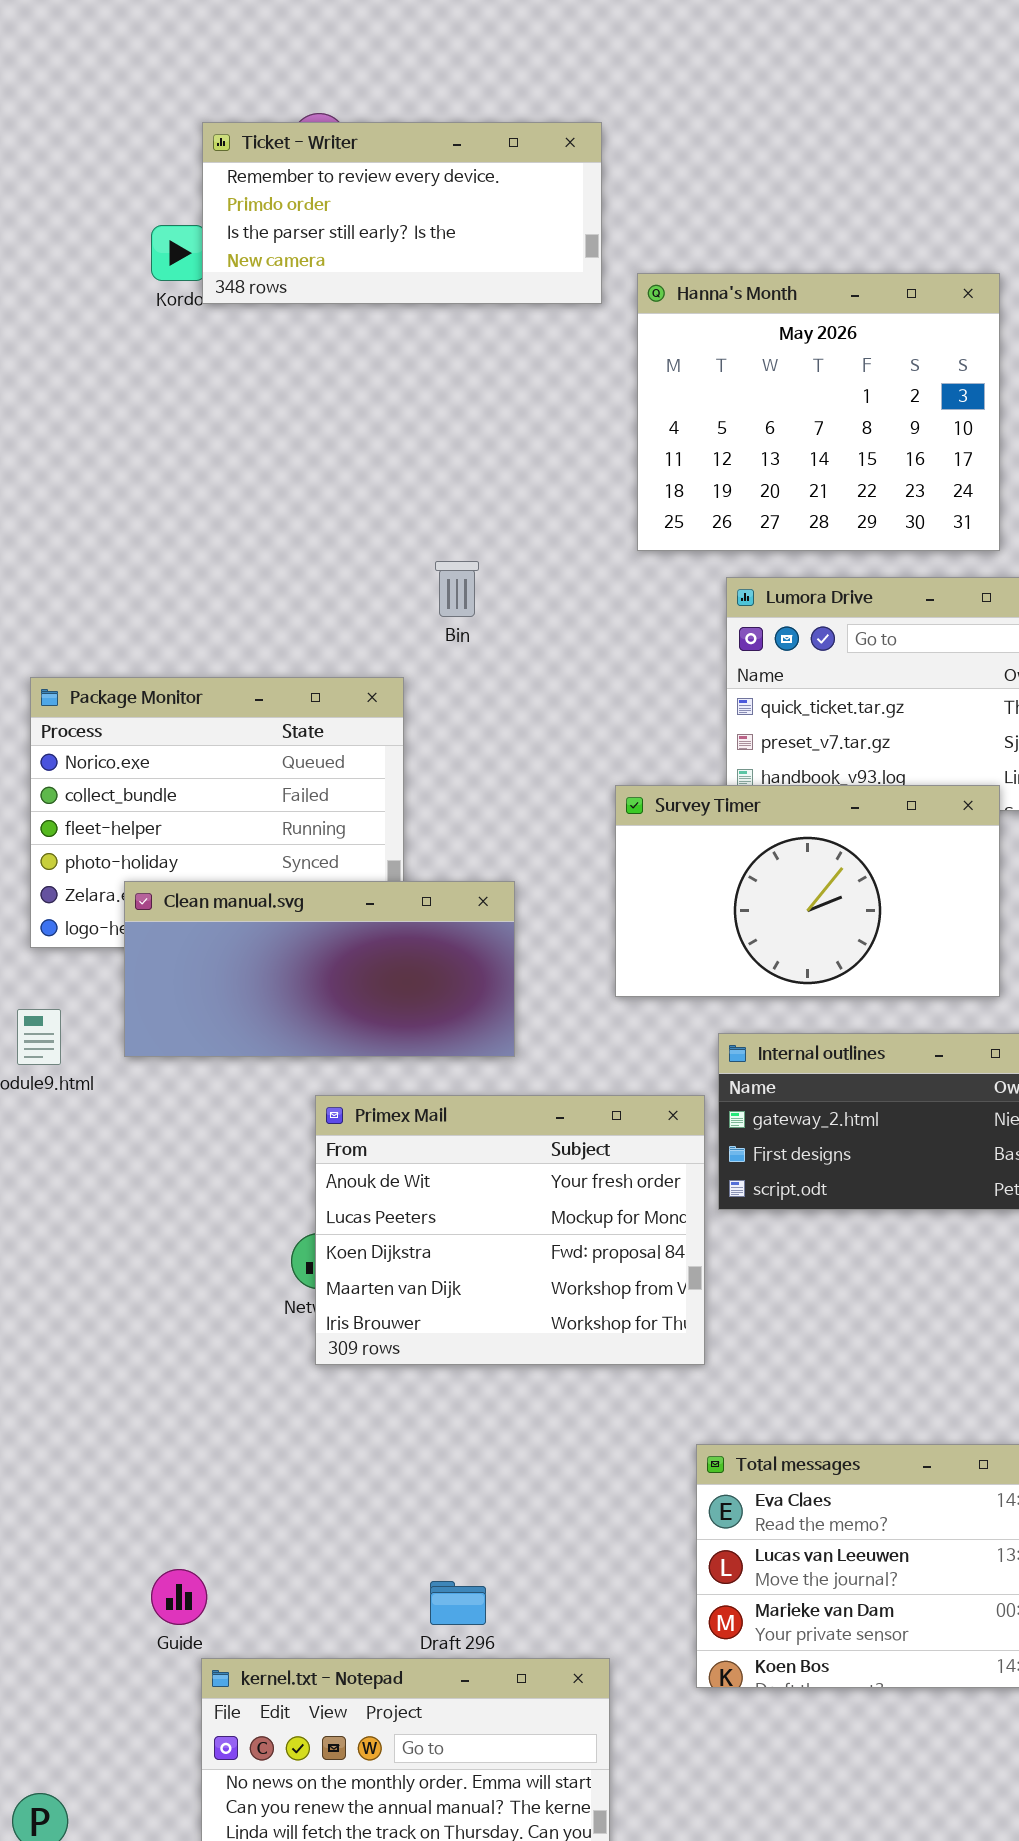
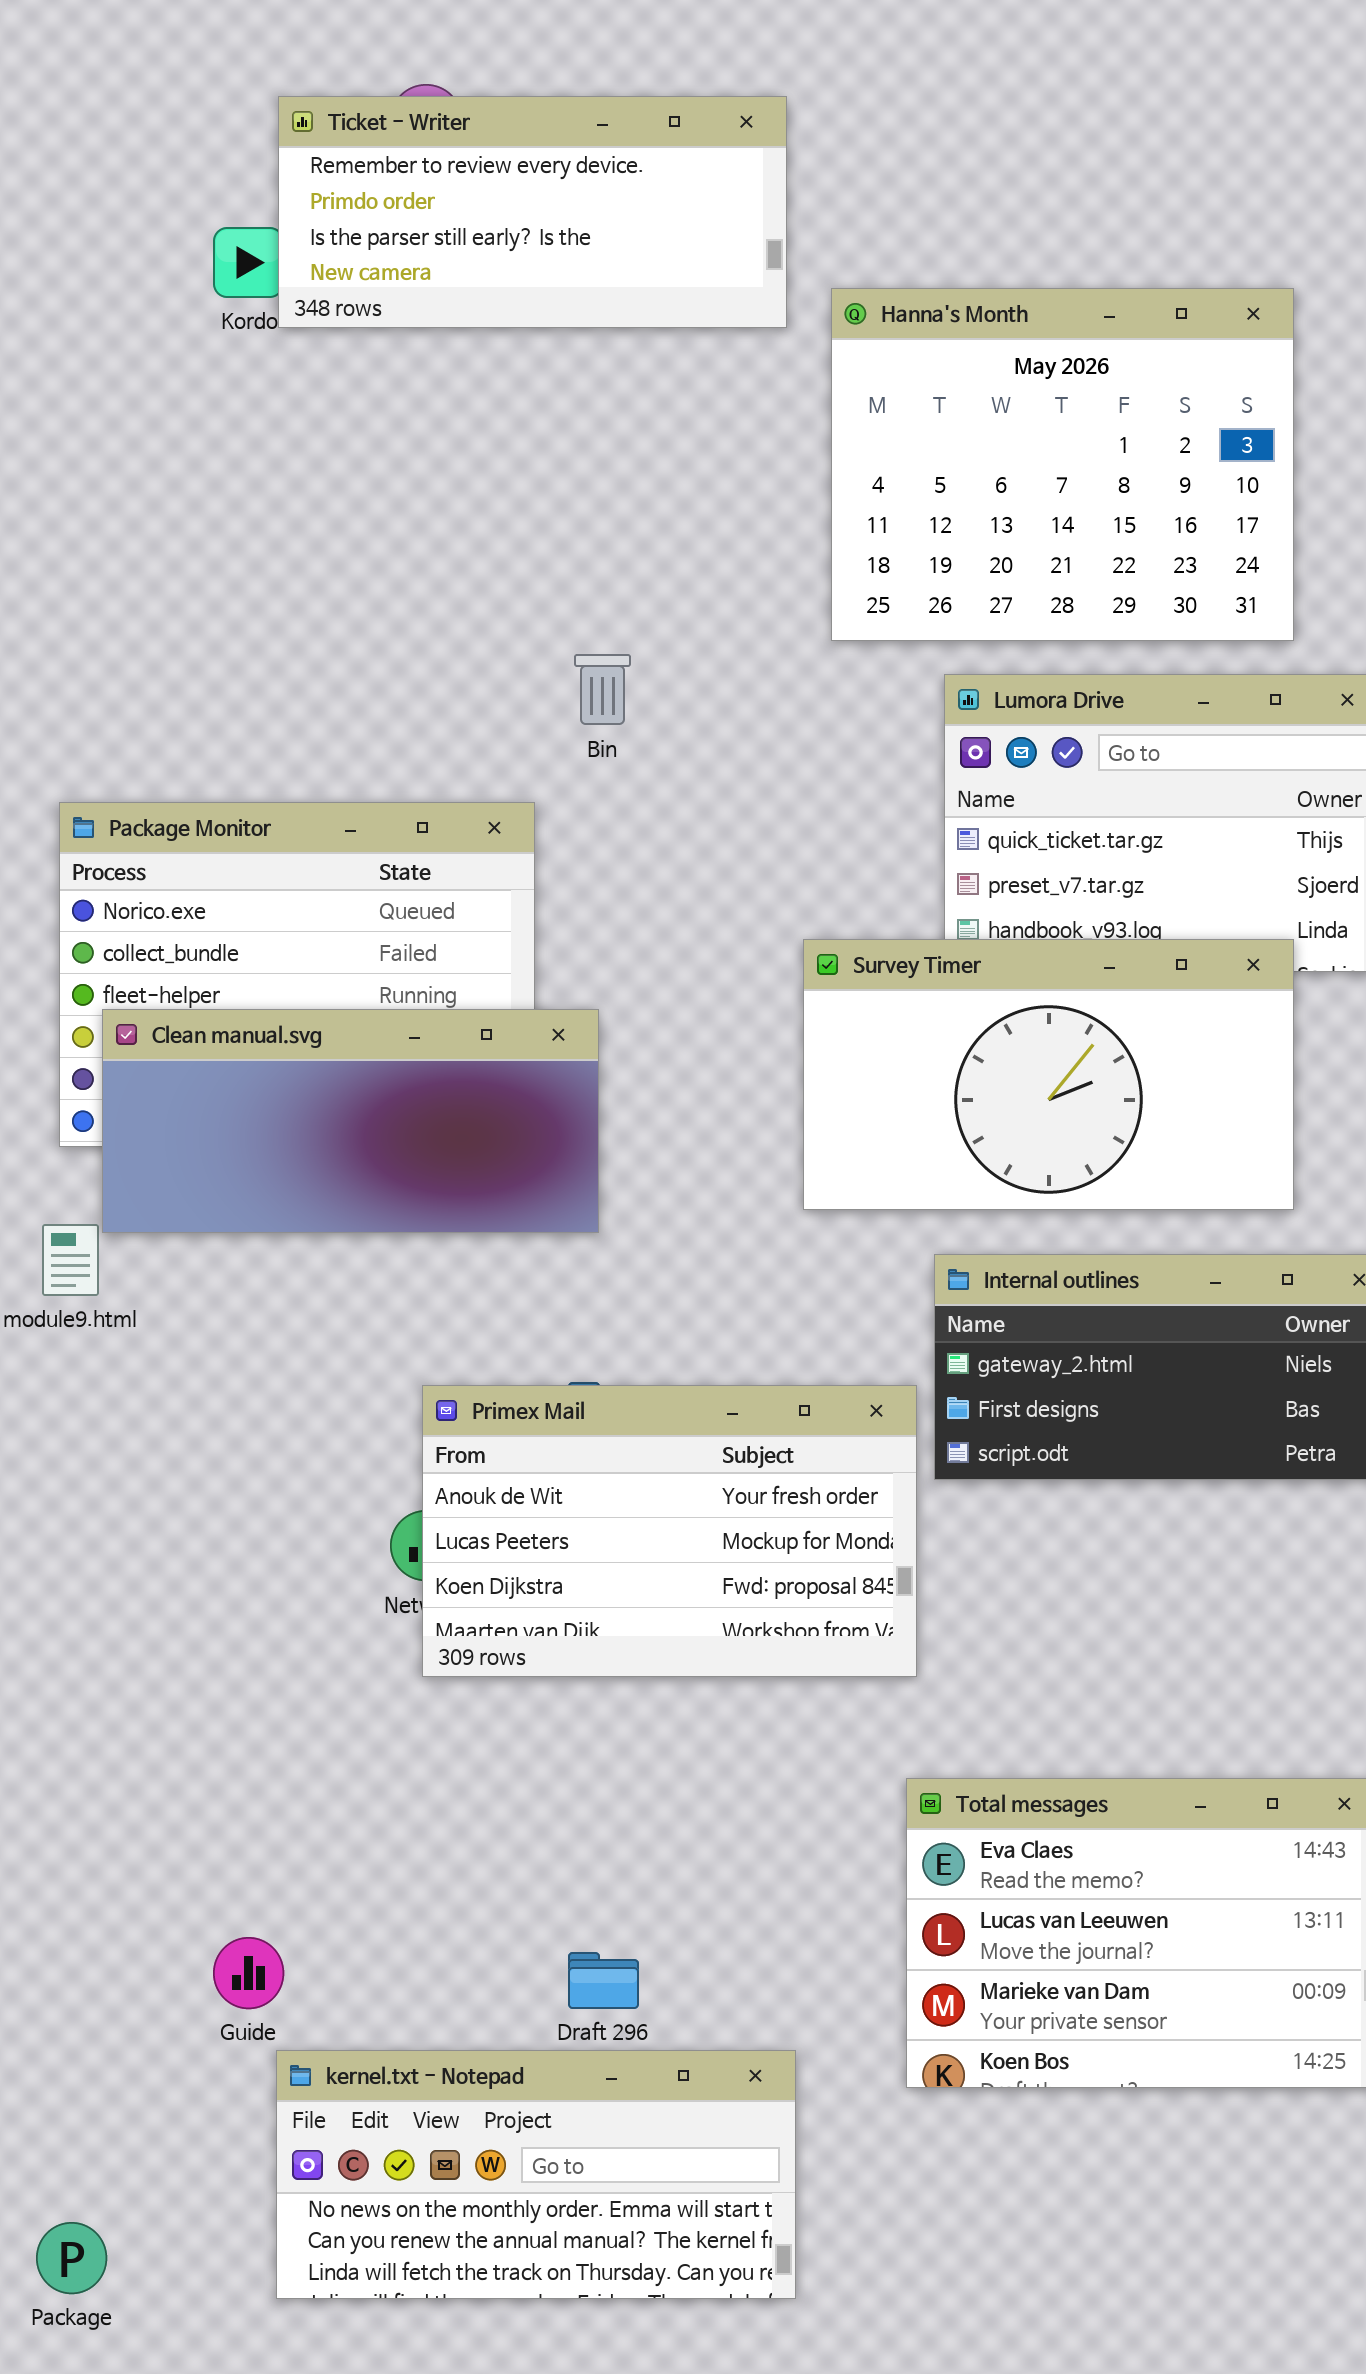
Clean manual.svg: [124,881,515,1057] -> [102,1009,599,1233], moved
Primex Mail: [315,1095,705,1365] -> [422,1385,917,1677], resized

